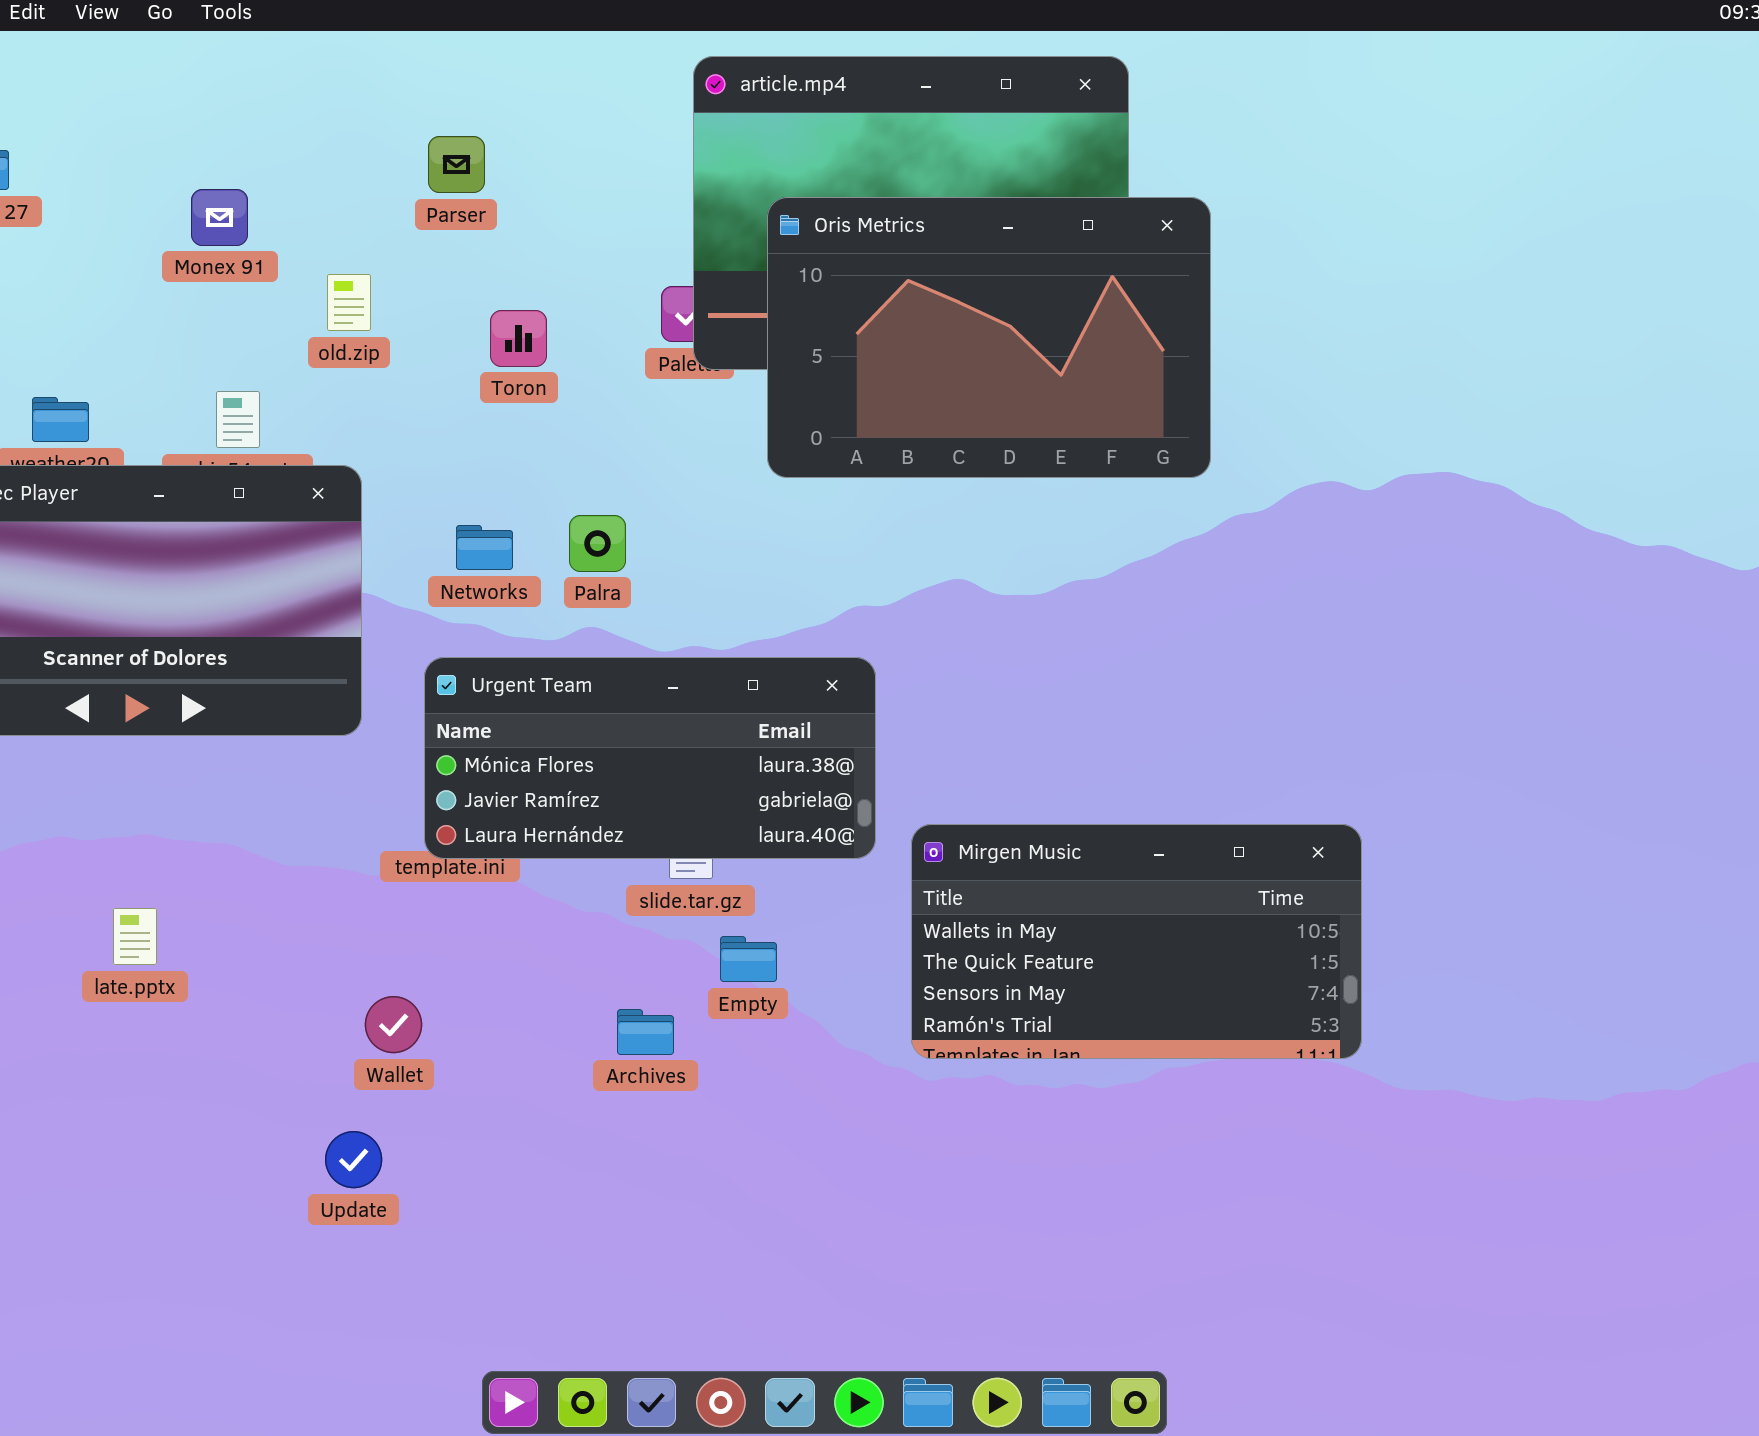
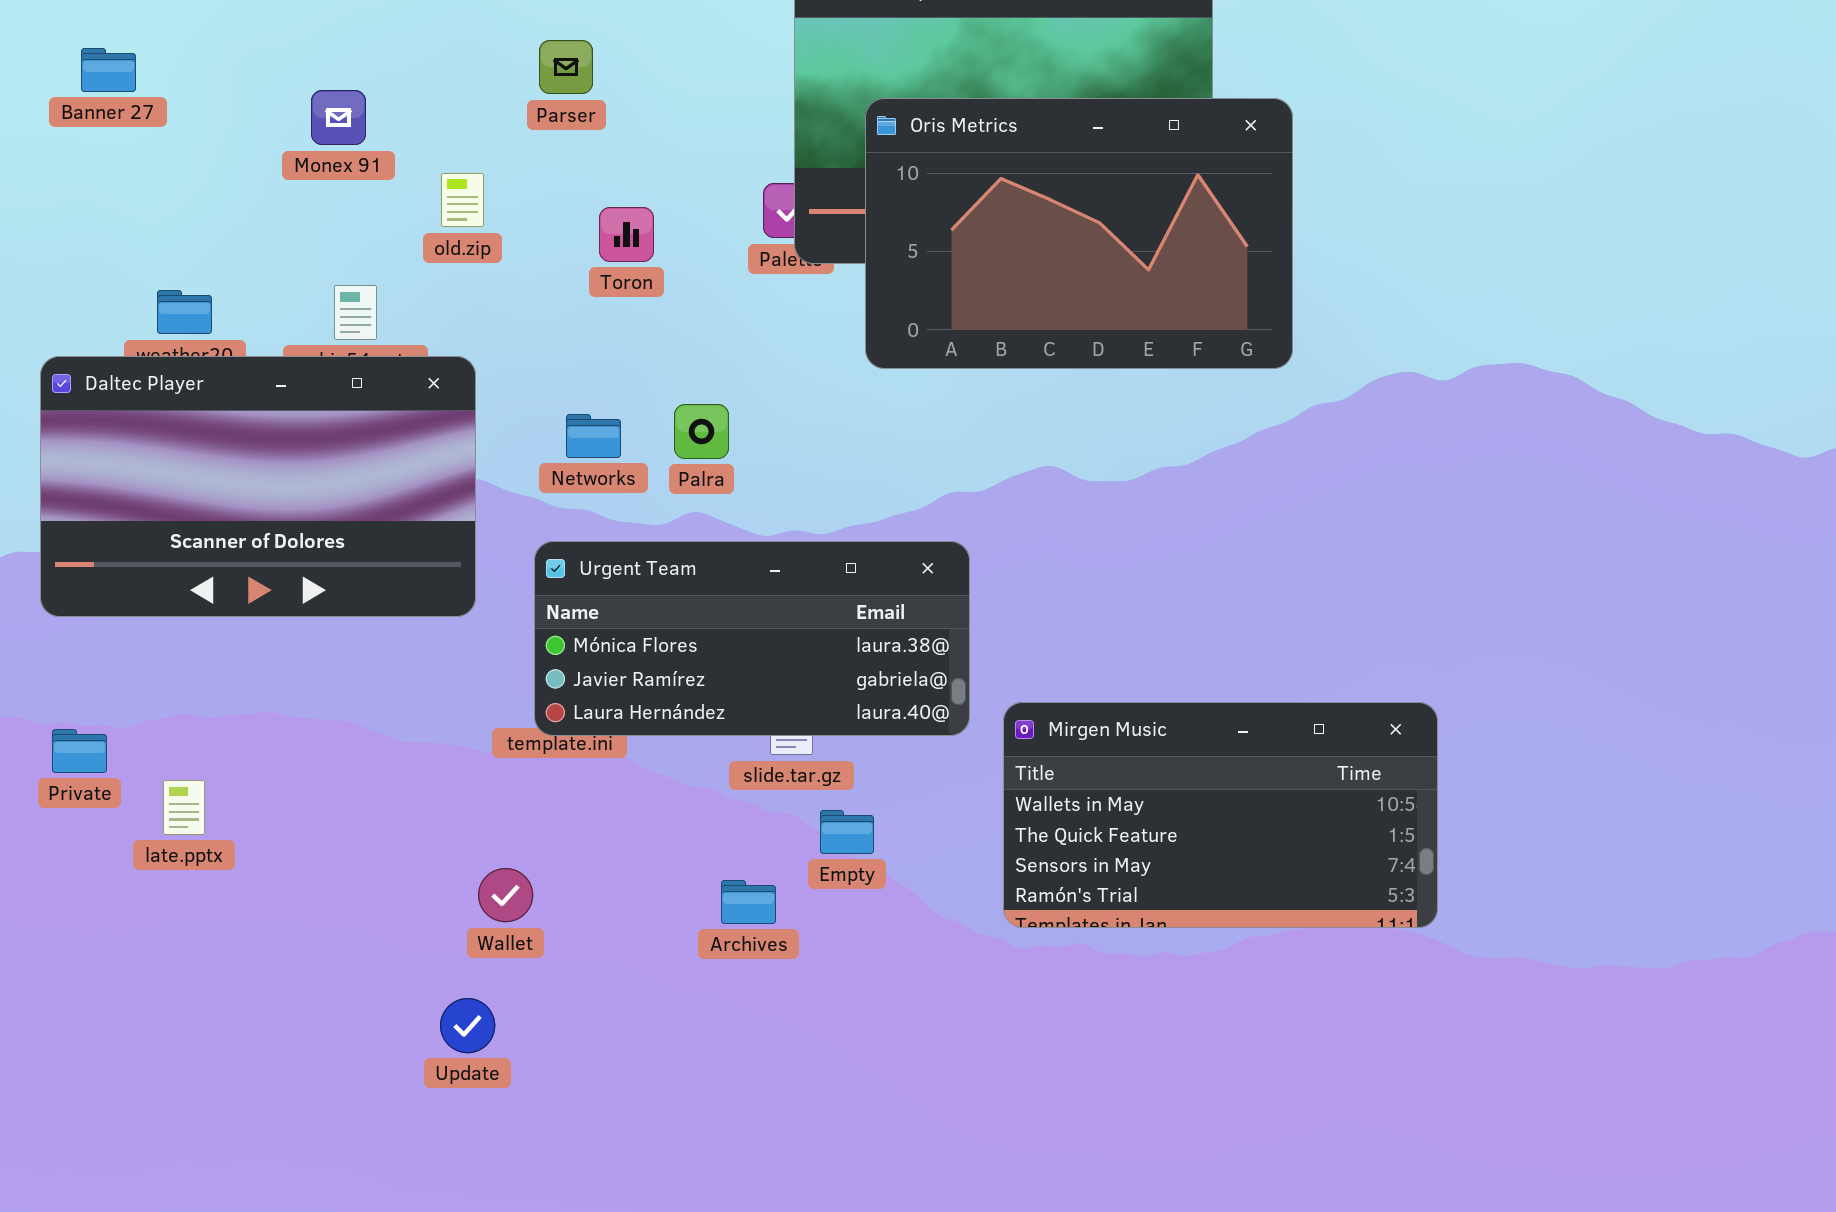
late.pptx: [113,908,157,965] -> [163,780,205,835], moved

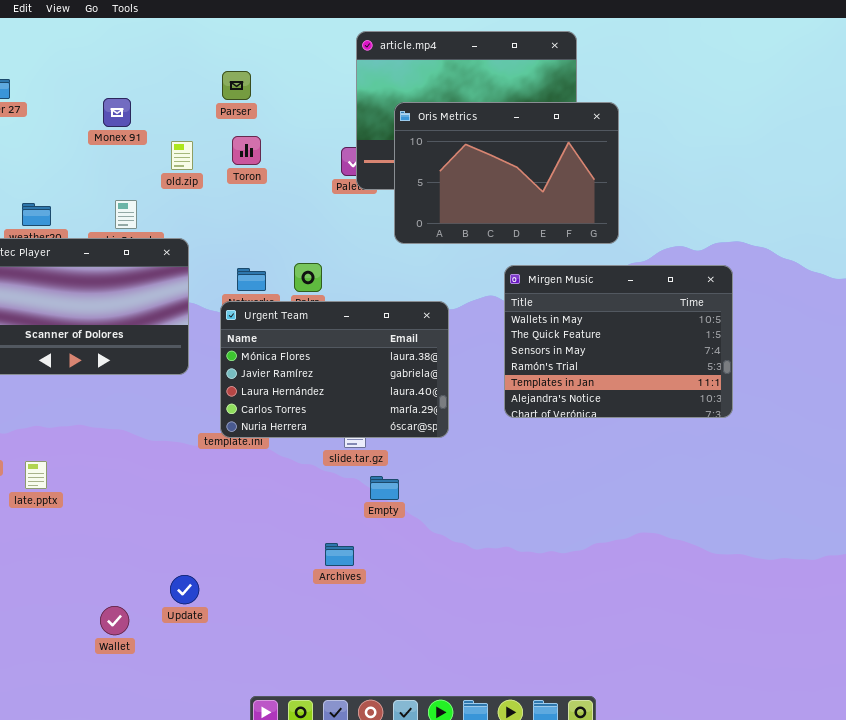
Toron: [599,207,654,262] -> [232,136,261,165], moved
Urgent Team: [534,541,970,736] -> [220,301,449,438], resized
Mirgen Music: [1003,702,1438,928] -> [504,265,733,418], moved, resized
Wallet: [478,868,533,922] -> [100,606,129,635], moved
Archives: [721,880,776,924] -> [325,543,354,566], moved

